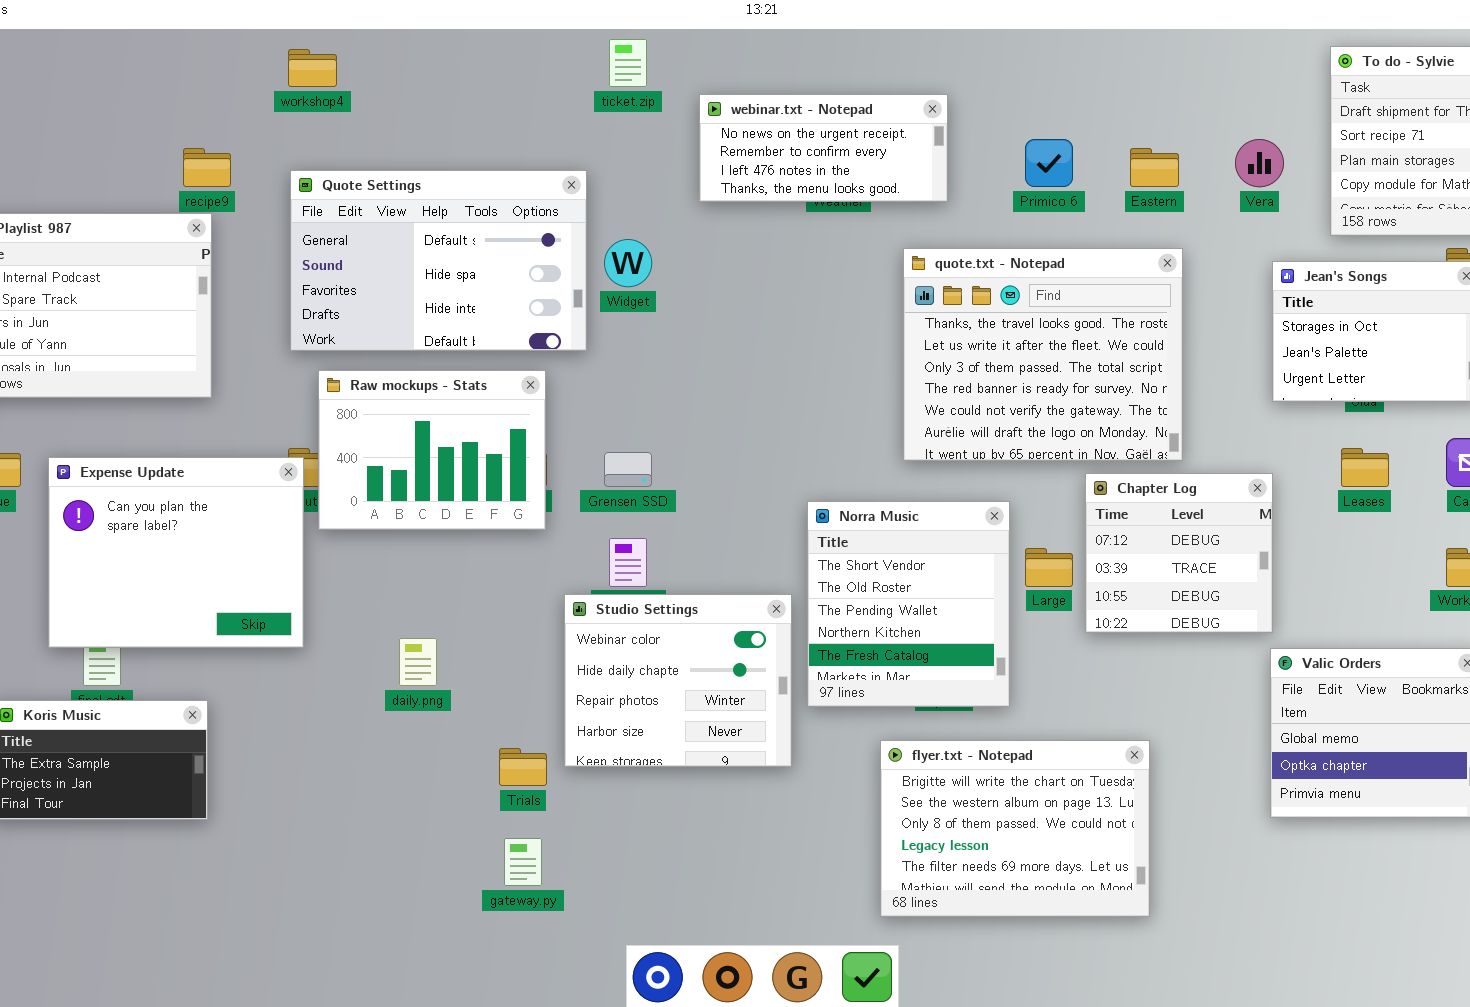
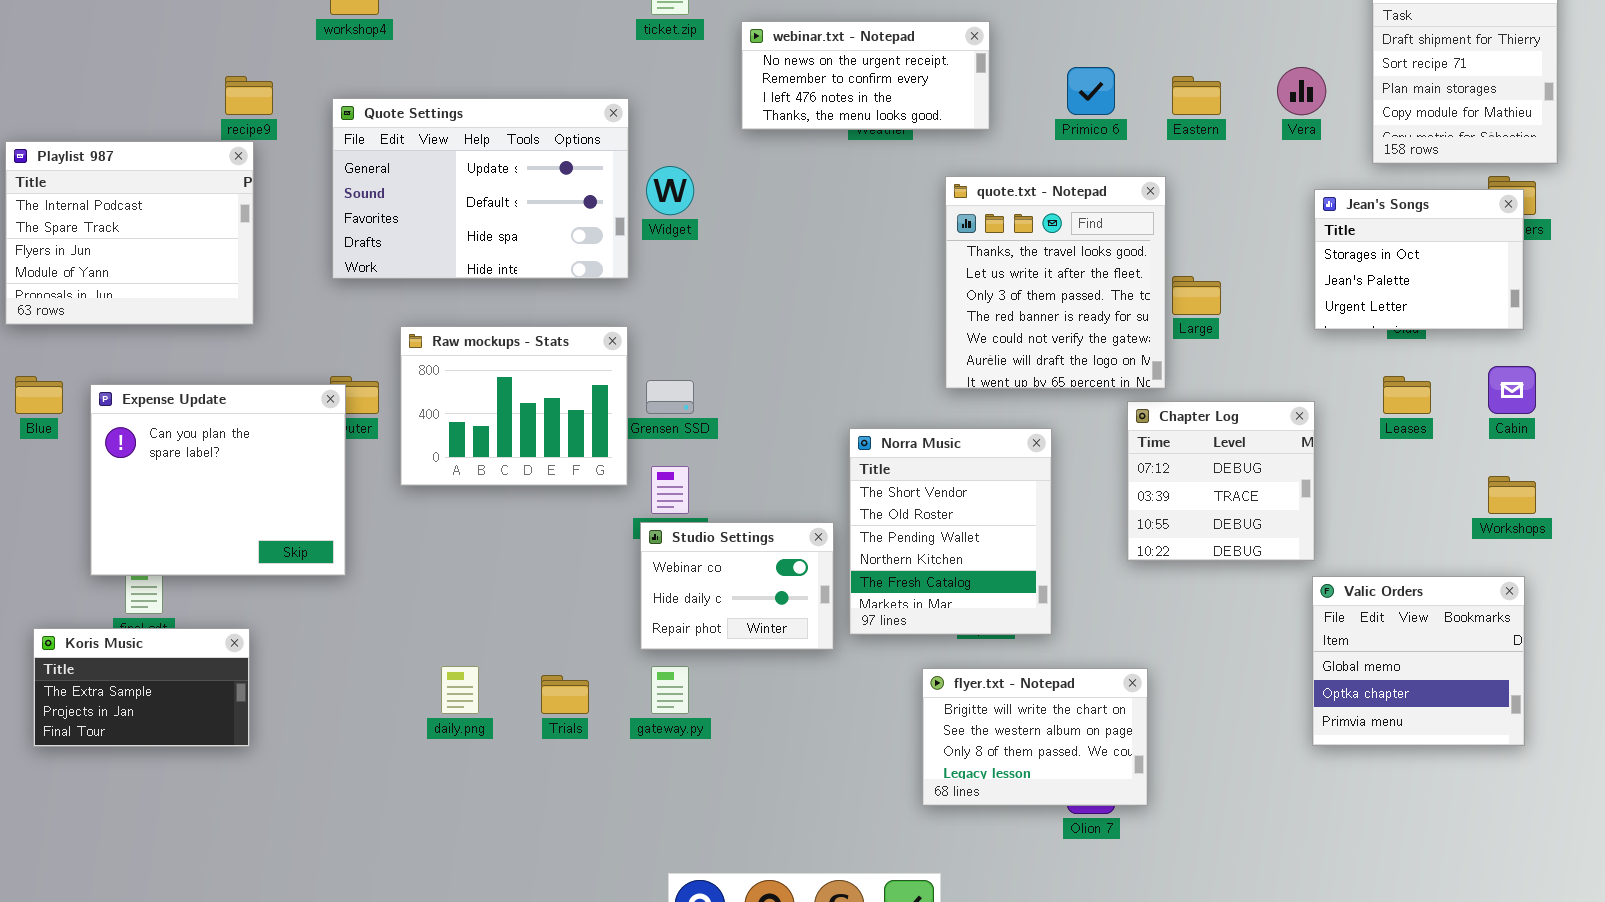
Quote Settings: [290,170,587,351] -> [332,98,629,279], scrolled up 1 row
quote.txt - Notepad: [903,248,1183,461] -> [945,176,1166,389], resized
Raw mockups - Stats: [318,370,546,530] -> [400,326,628,486], moved
Large: [1025,548,1073,587] -> [1172,276,1221,315], moved
Studio Settings: [564,594,792,767] -> [640,522,834,650], resized
daily.png: [399,638,437,686] -> [441,666,479,714], moved
flyer.txt - Notepad: [880,740,1150,917] -> [922,668,1148,806], resized
gateway.py: [504,838,542,886] -> [651,666,689,714], moved

